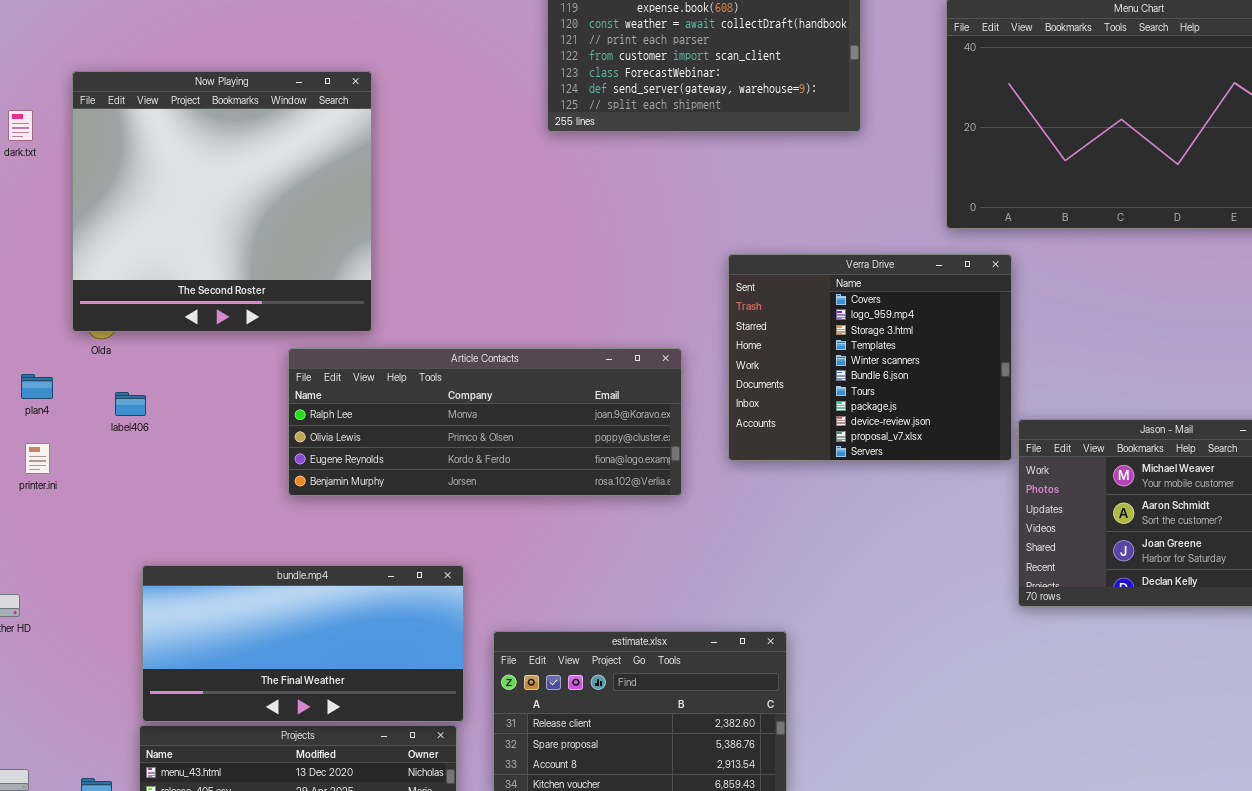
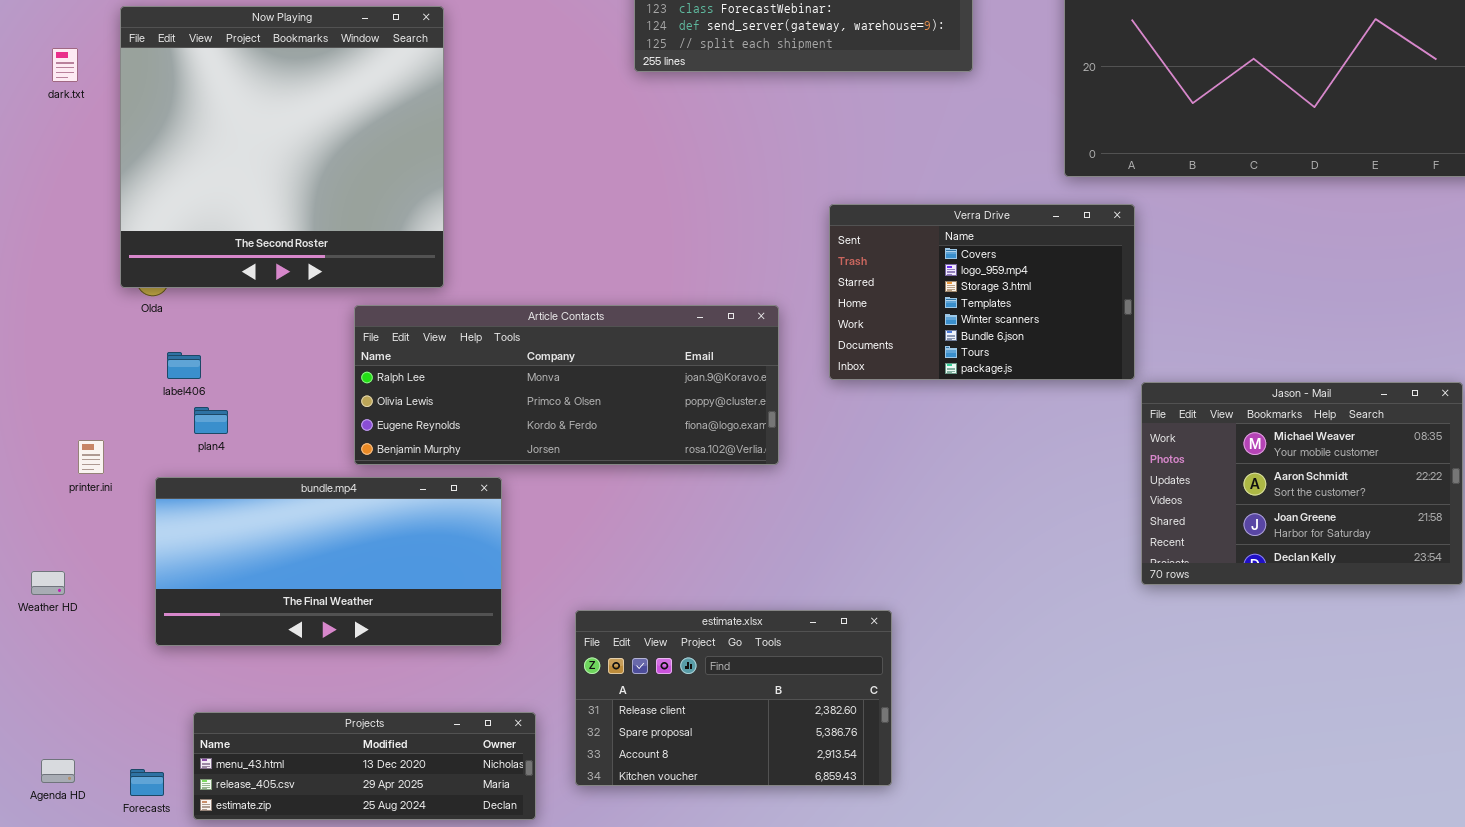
Verra Drive: [728,254,1012,461] -> [829,204,1135,380], resized
plan4: [21,374,53,399] -> [194,407,228,434], moved
printer.ini: [25,443,50,474] -> [78,440,104,474], moved
bundle.mp4: [142,565,464,722] -> [155,477,502,646], moved

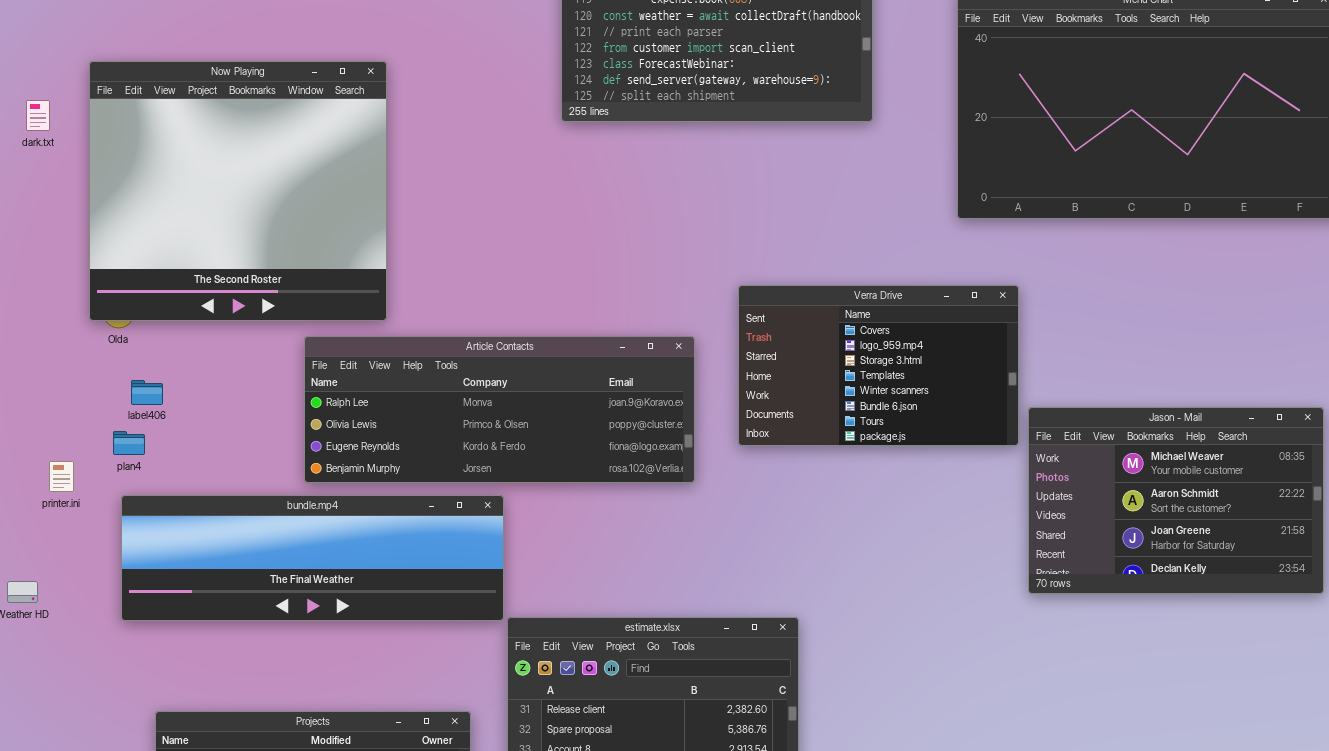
Verra Drive: [829,204,1135,380] -> [738,285,1019,446], moved
plan4: [194,407,228,434] -> [113,431,145,455], moved
bundle.mp4: [155,477,502,646] -> [121,495,504,621], resized

